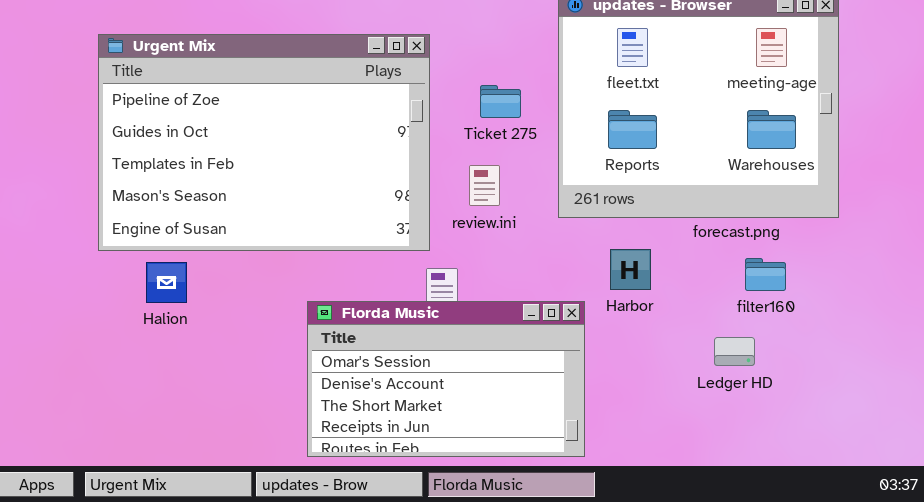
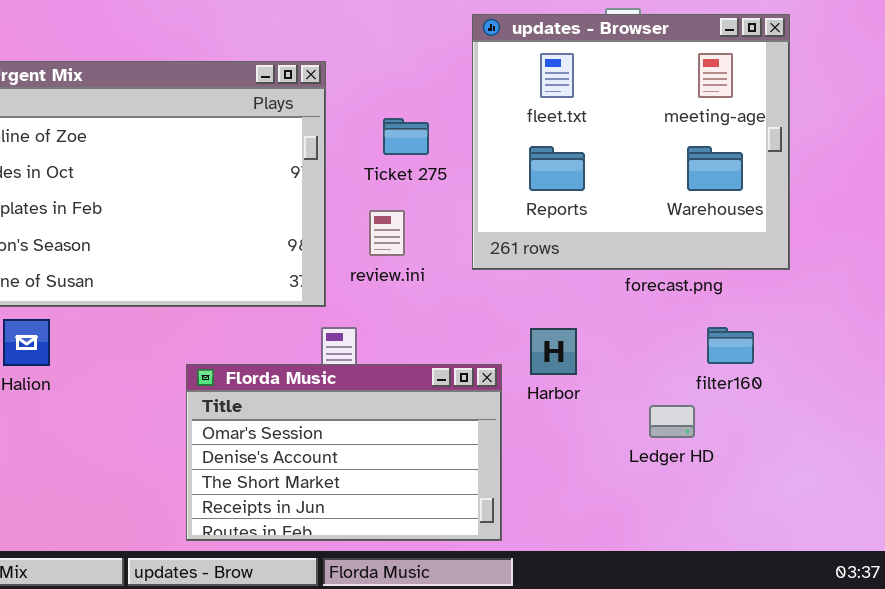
Harbor: [610,249,651,290] -> [530,328,577,375], moved
filter160: [745,258,786,291] -> [707,327,754,364], moved

